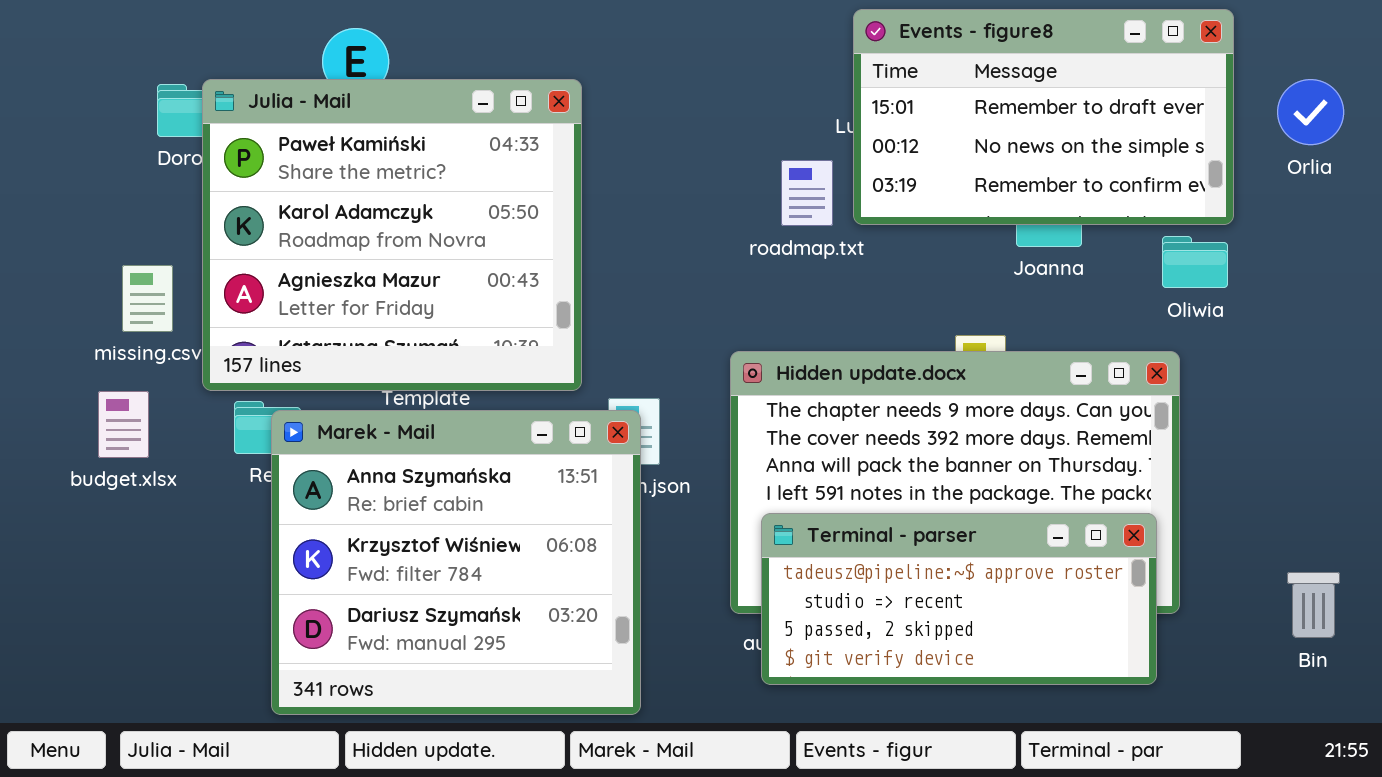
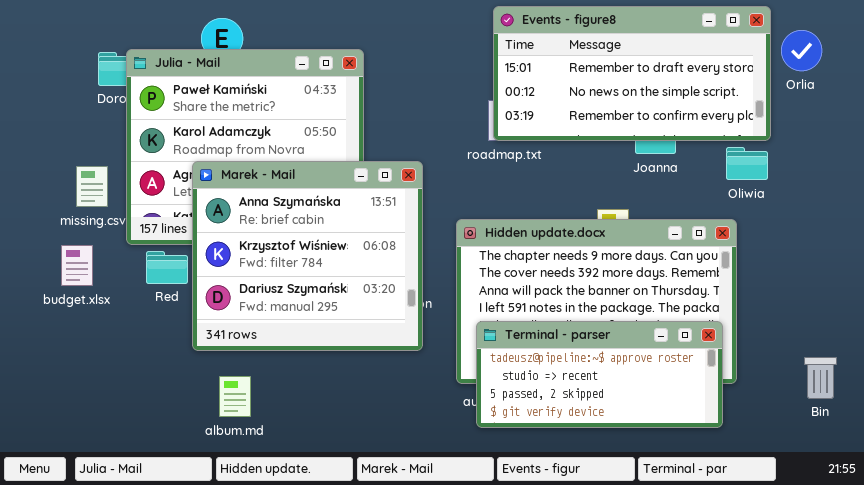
Events - figure8: [853,9,1234,225] -> [493,6,771,141], resized
Orlia: [1277,79,1344,145] -> [781,30,822,71], moved
Marek - Mail: [271,410,641,715] -> [192,161,423,351], moved

